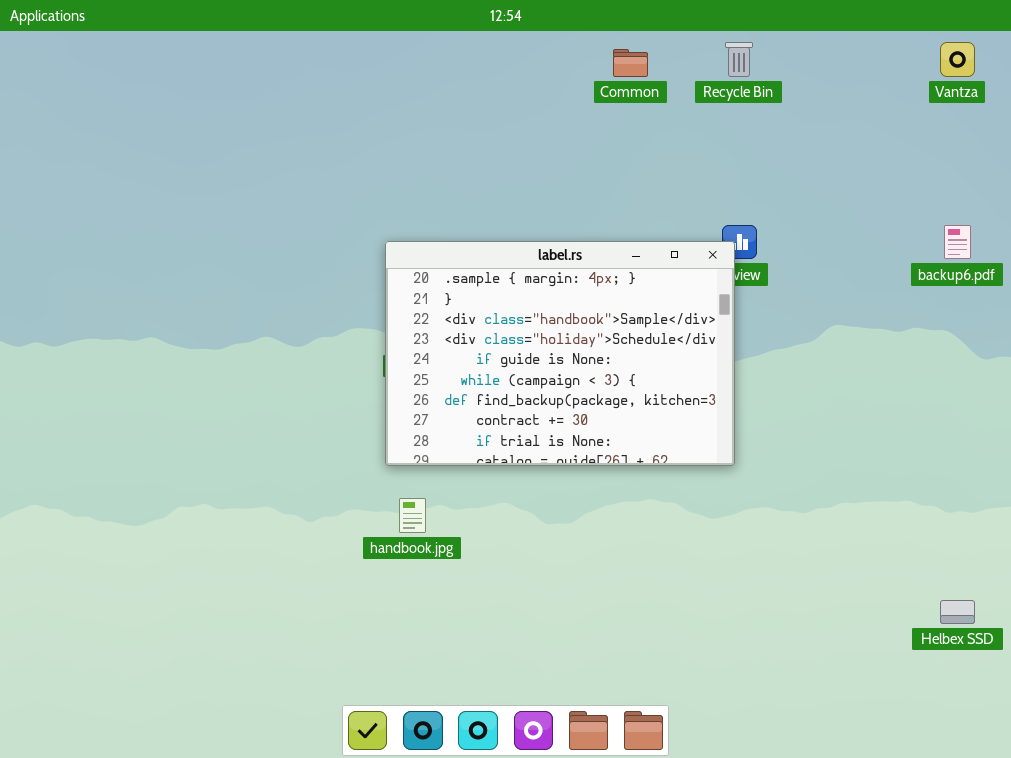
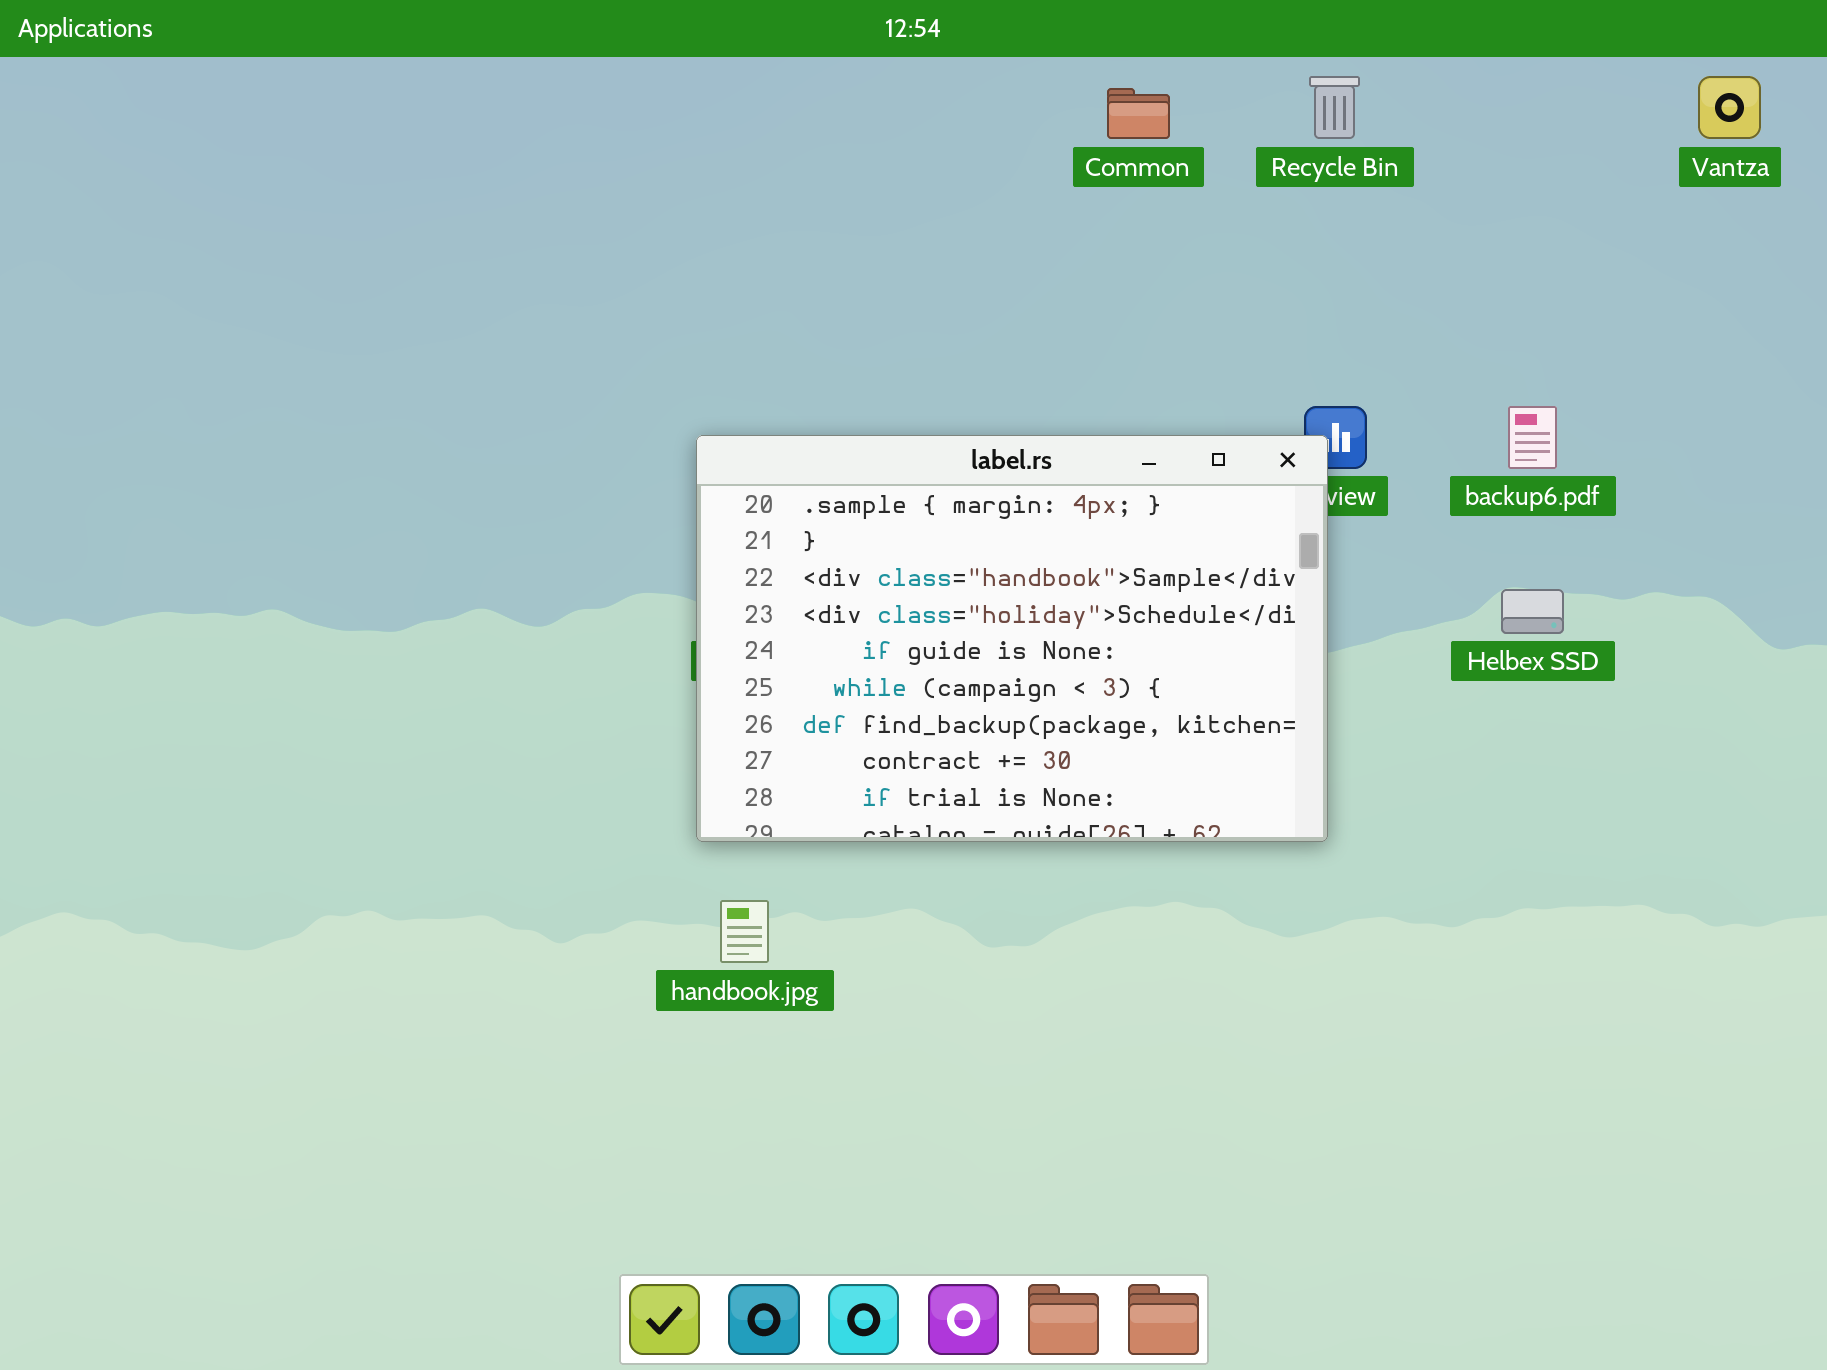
backup6.pdf: [944,225,971,259] -> [1508,406,1557,469], moved
Helbex SSD: [940,600,975,624] -> [1501,589,1564,634], moved

